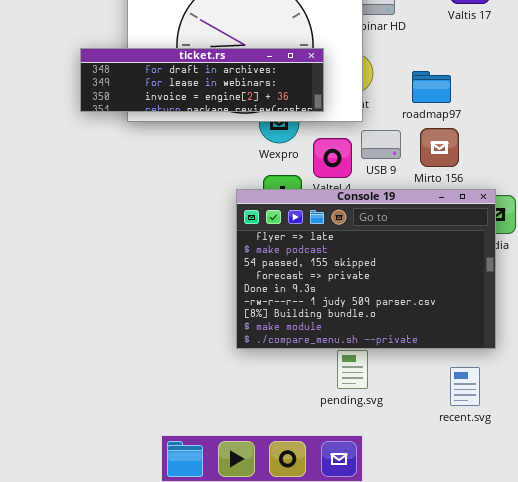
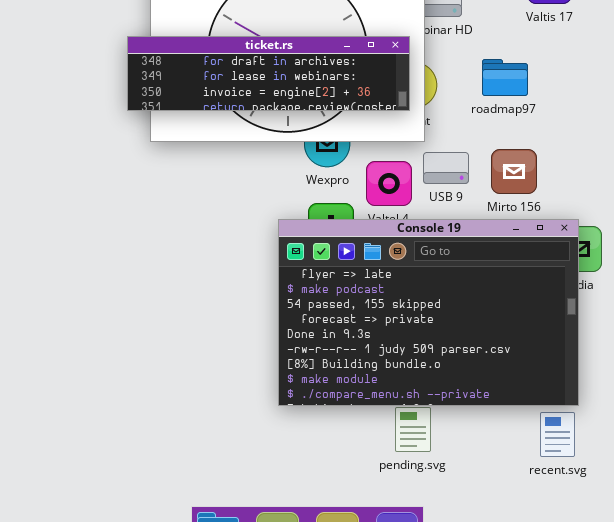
ticket.rs: [80,48,324,112] -> [127,36,410,111], moved
roadmap97: [412,71,451,103] -> [482,59,528,96], moved
recent.svg: [450,367,480,406] -> [540,412,575,457], moved

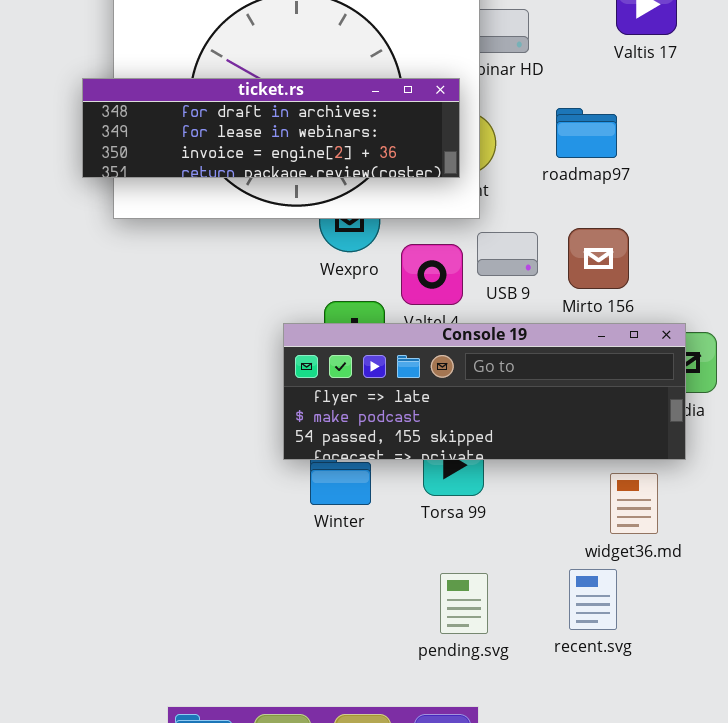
Console 19: [278,219,579,406] -> [283,323,686,460], resized
recent.svg: [540,412,575,457] -> [569,569,617,630], moved

